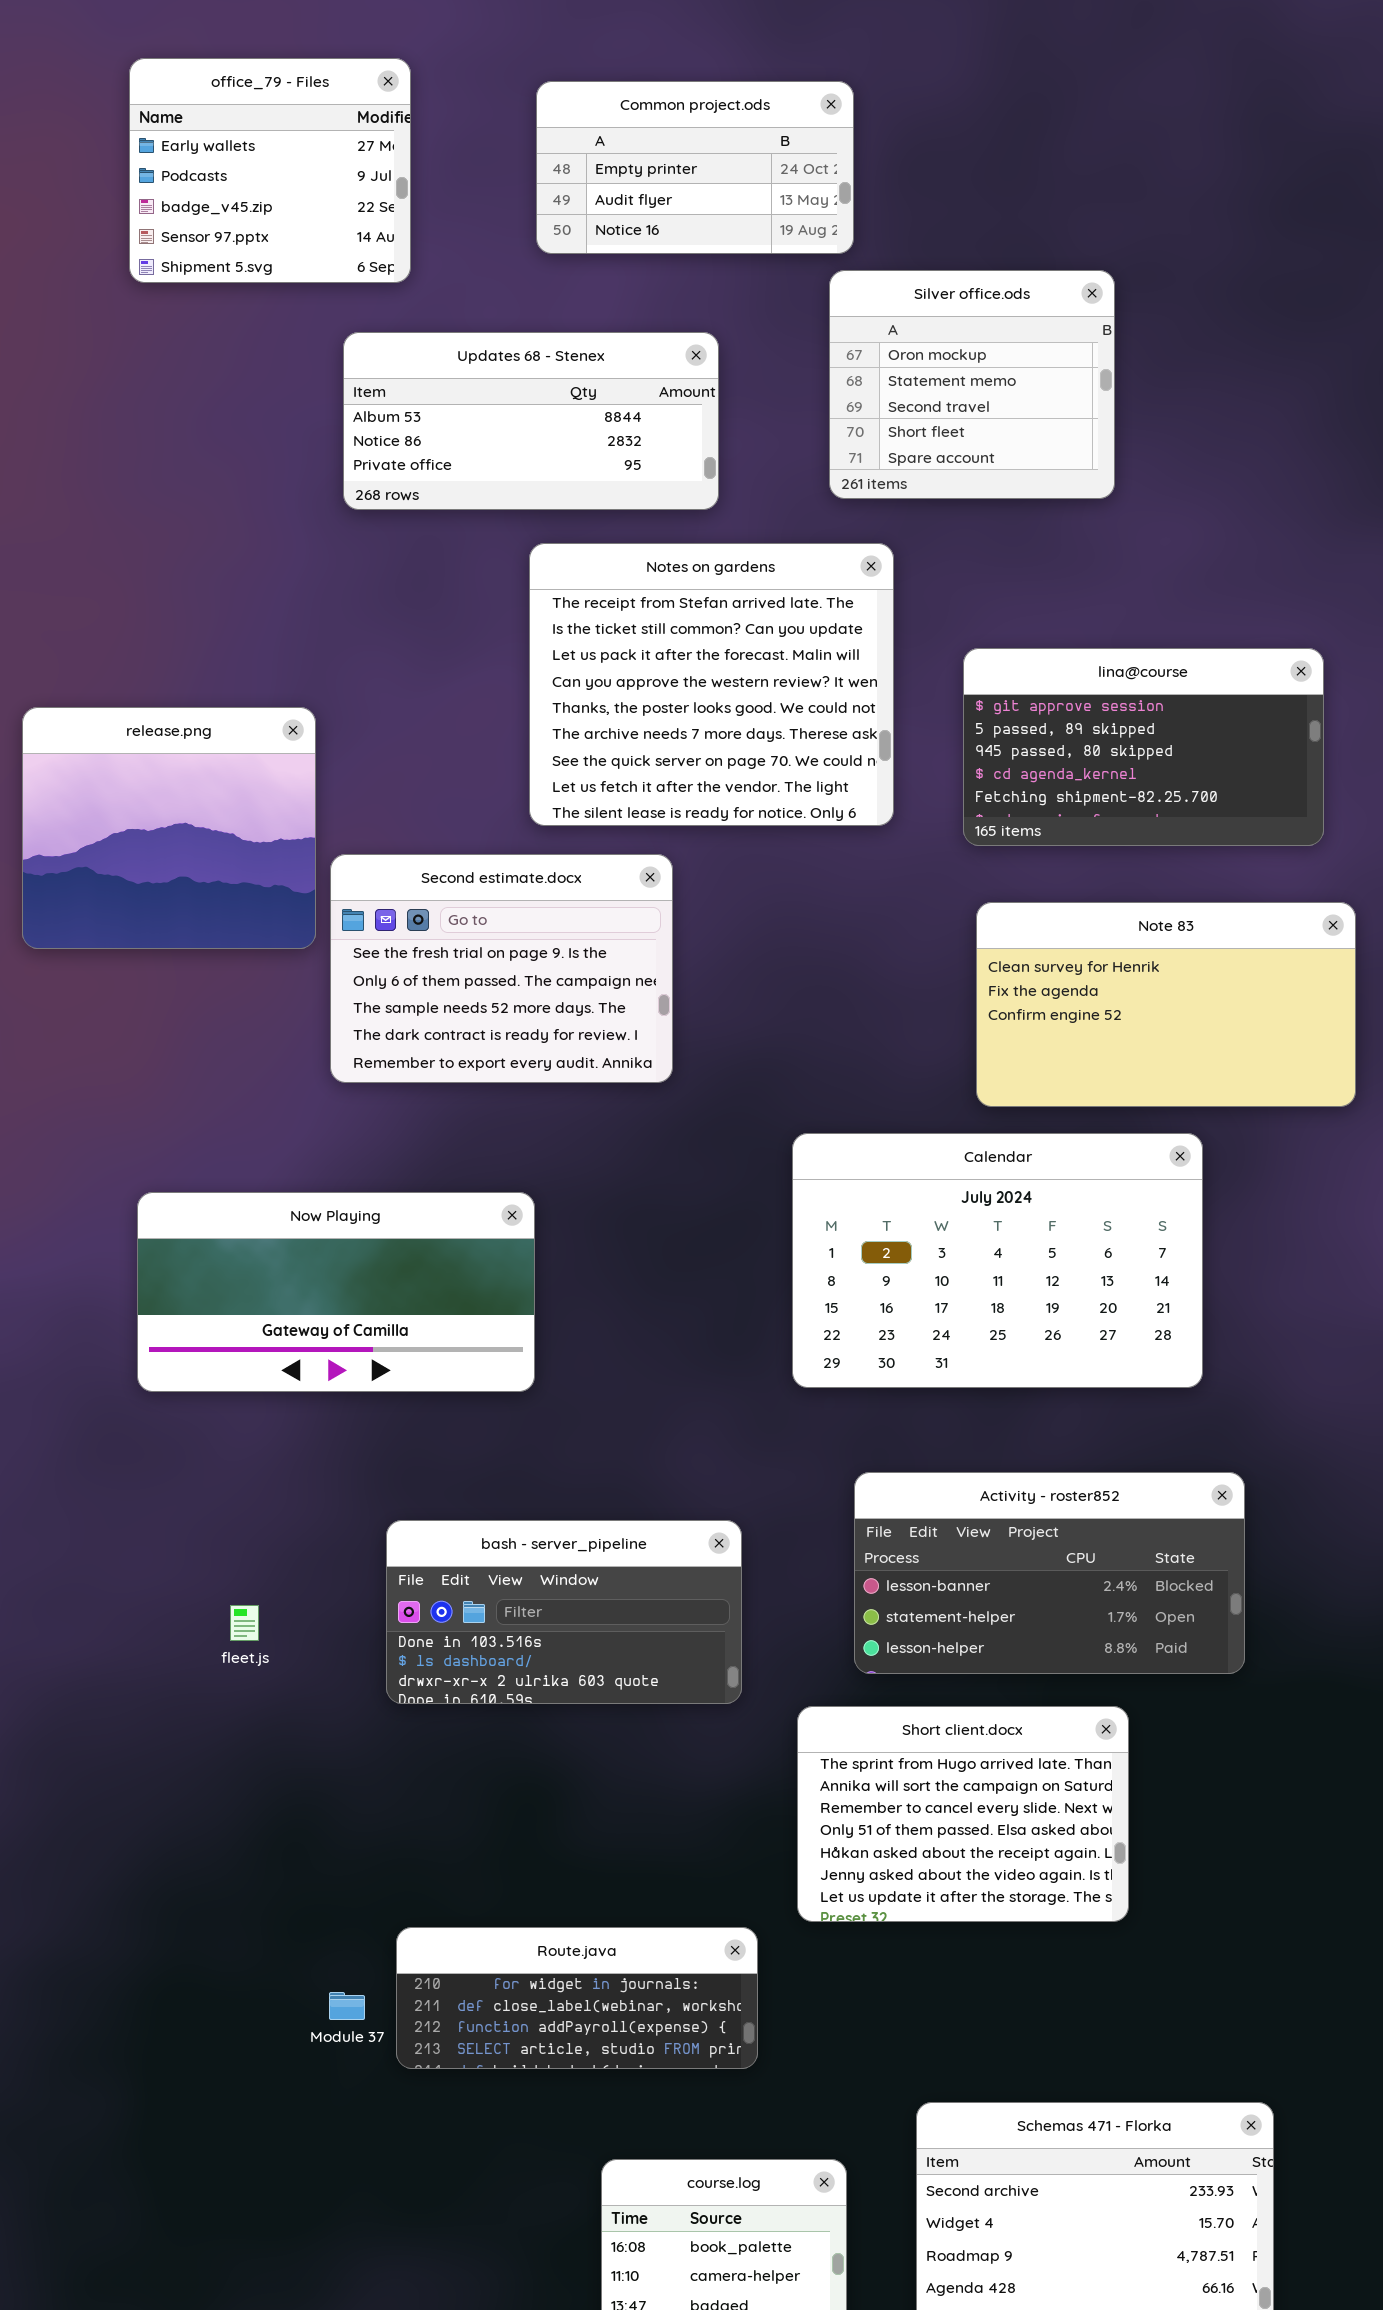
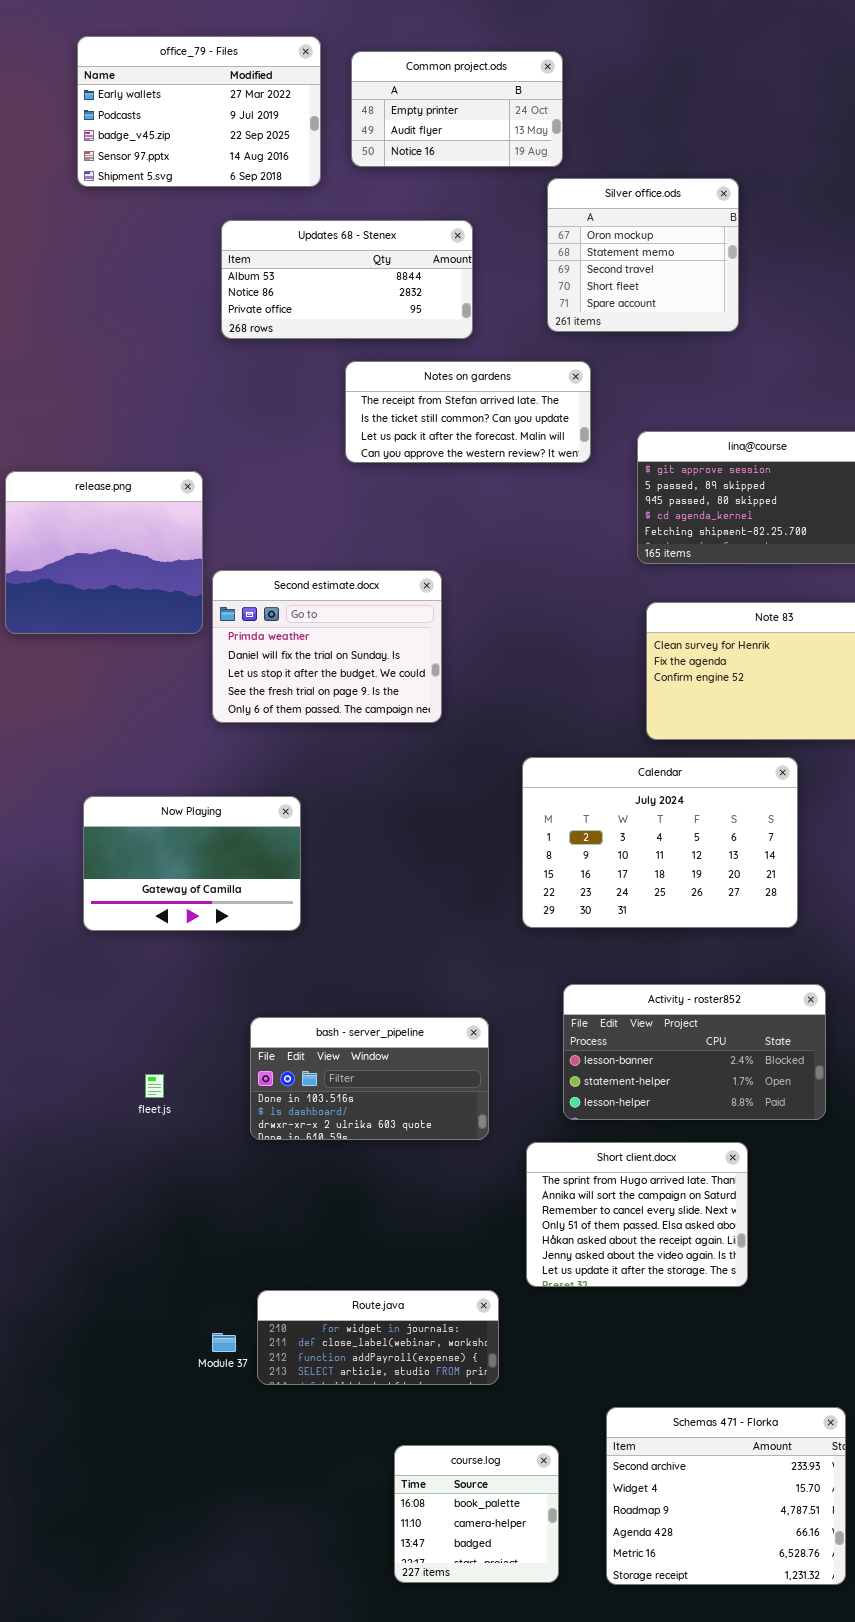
office_79 - Files: [129,58,411,283] -> [77,36,321,187], resized
Notes on gardens: [529,543,894,826] -> [345,361,591,463], resized
Second estimate.docx: [330,854,673,1083] -> [212,570,442,723], scrolled up 3 rows
Now Playing: [137,1192,535,1392] -> [83,796,301,931], resized

